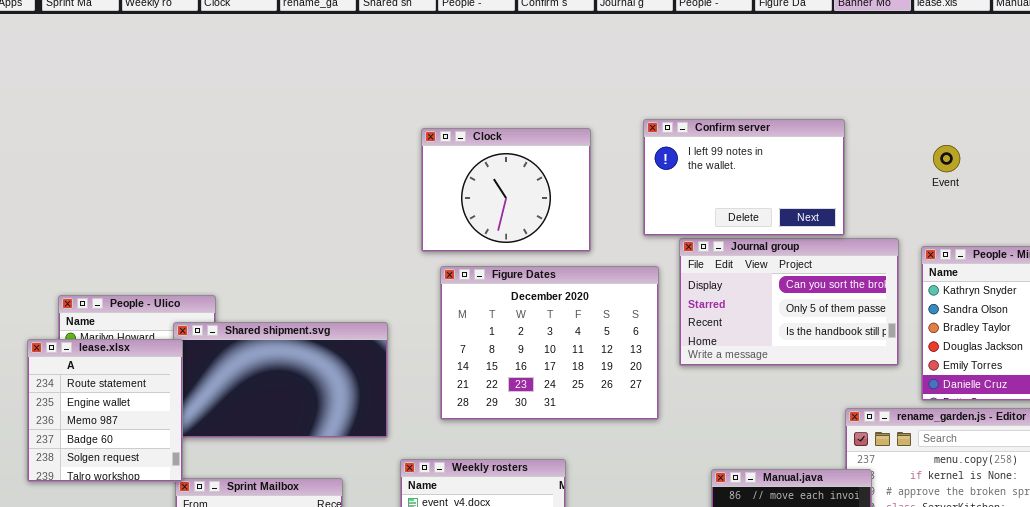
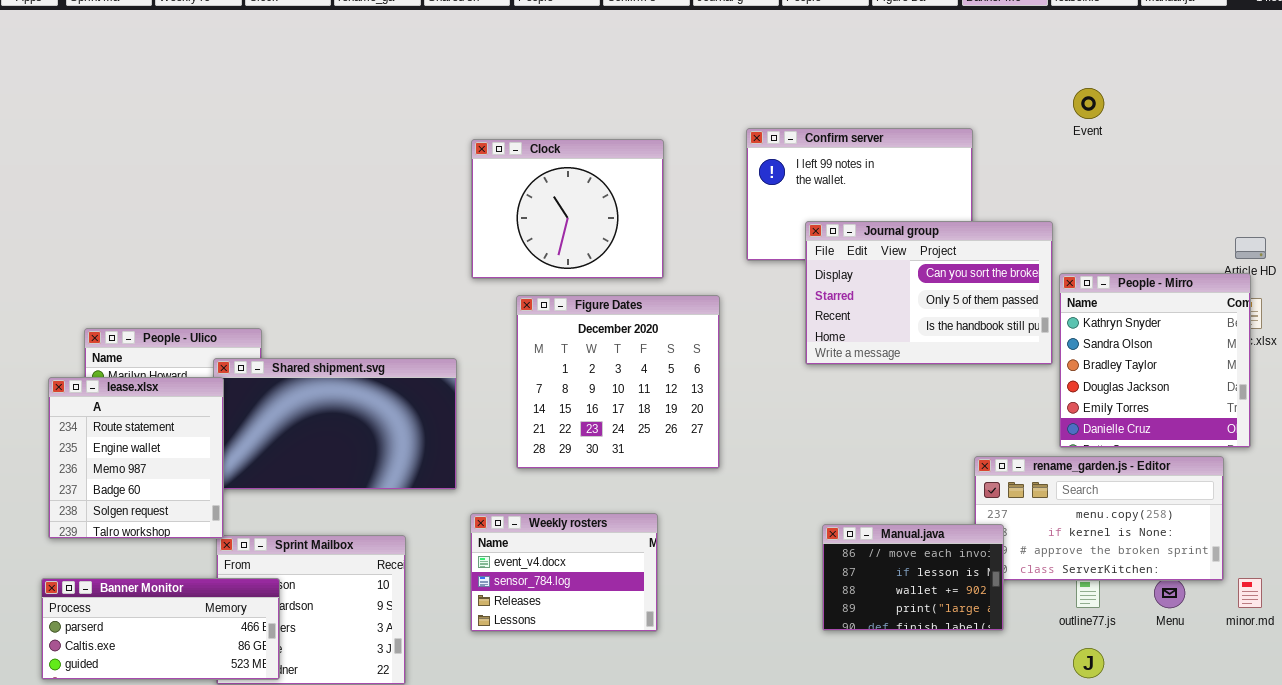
Clock: [421,128,591,252] -> [471,139,664,279], moved
Event: [933,145,960,172] -> [1073,88,1104,119], moved
Journal group: [679,238,899,366] -> [805,221,1053,365], moved
Figure Dates: [440,266,659,420] -> [516,295,720,469], resized

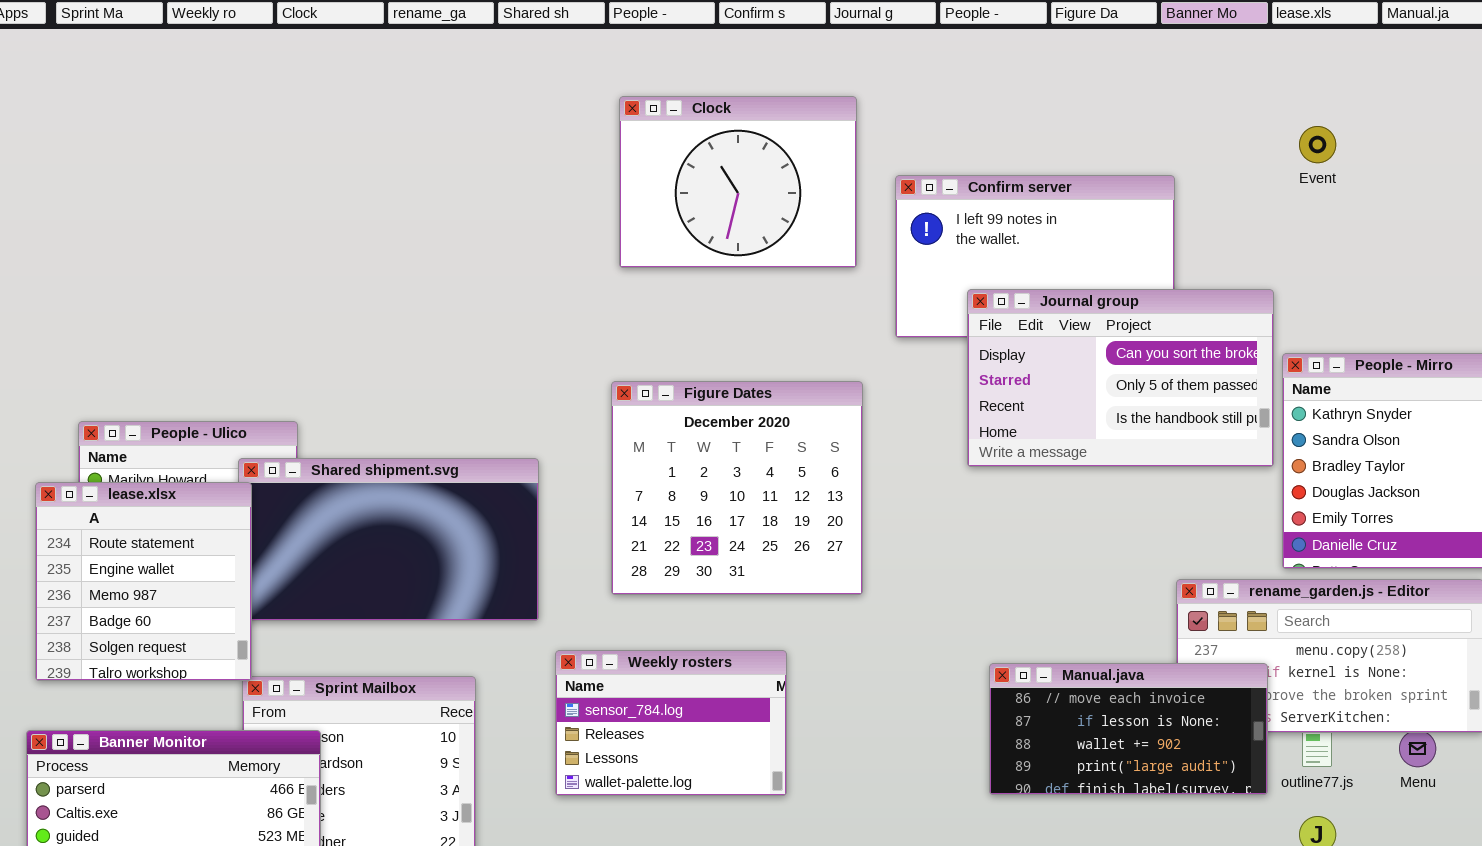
Clock: [471,139,664,279] -> [619,96,857,268], moved
Weekly rosters: [470,513,658,632] -> [555,650,787,796], scrolled down 1 row
Manual.java: [822,524,1004,631] -> [989,663,1268,795], resized

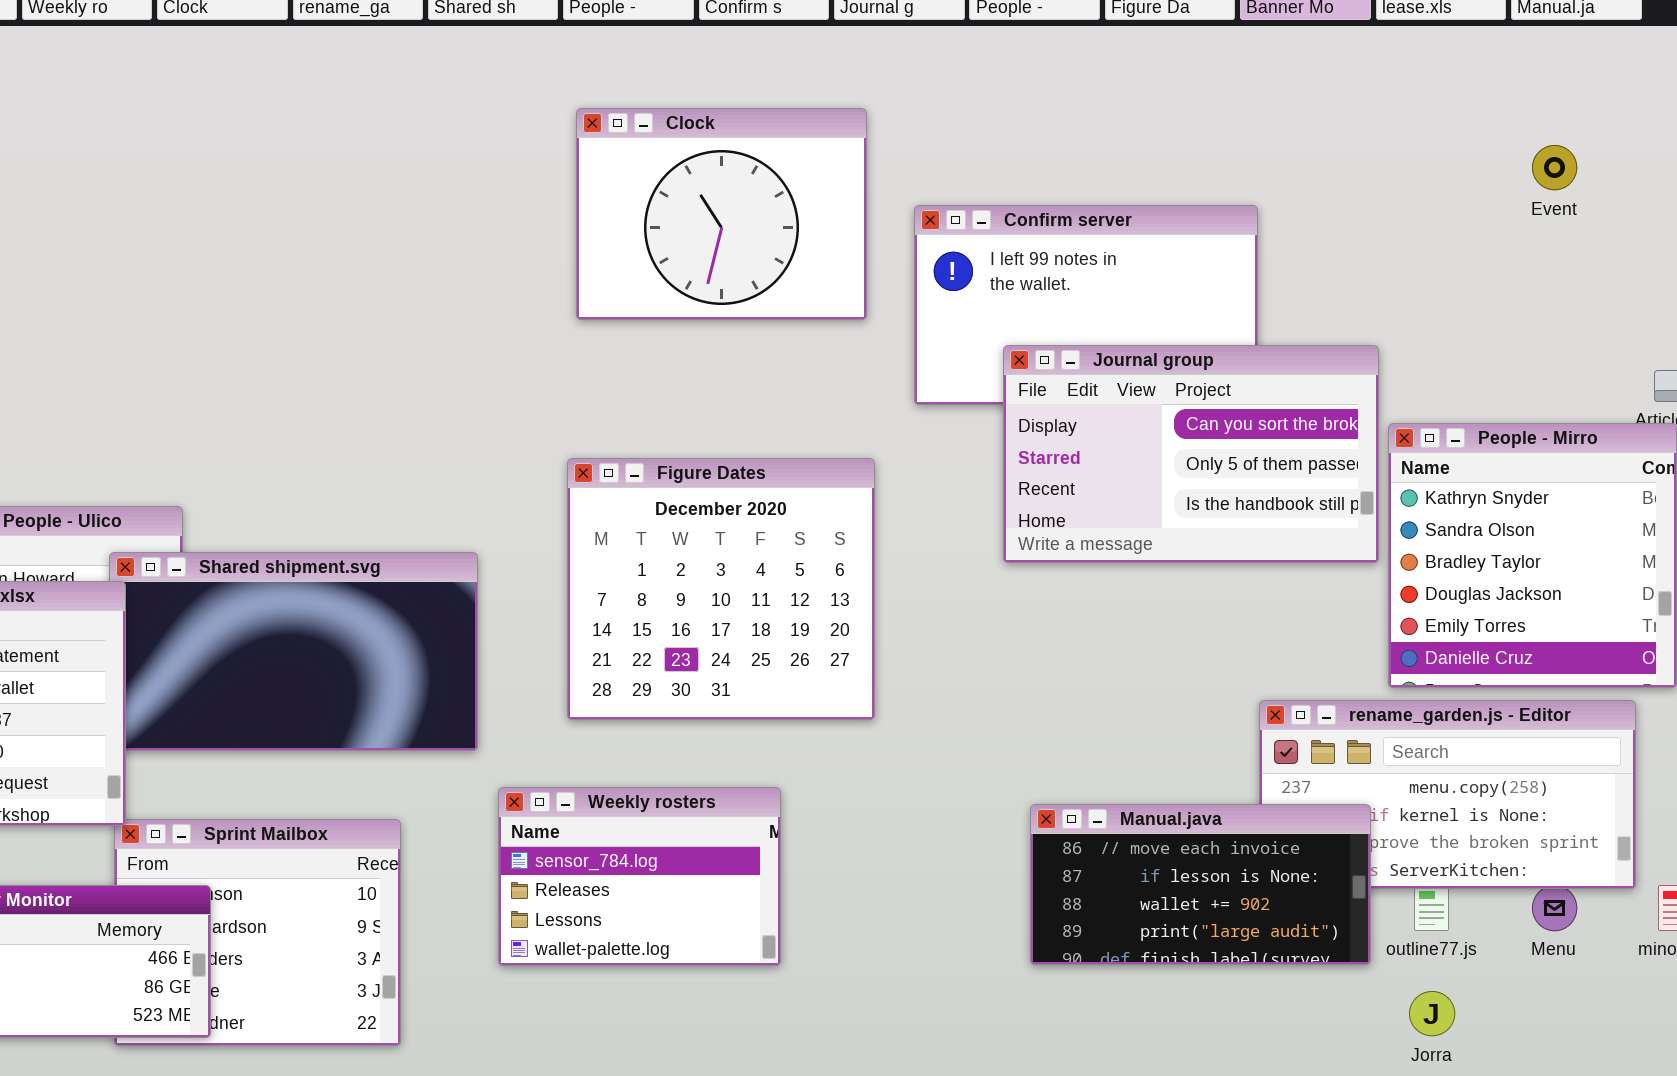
Event: [1299,126,1336,163] -> [1532,145,1577,190], moved

